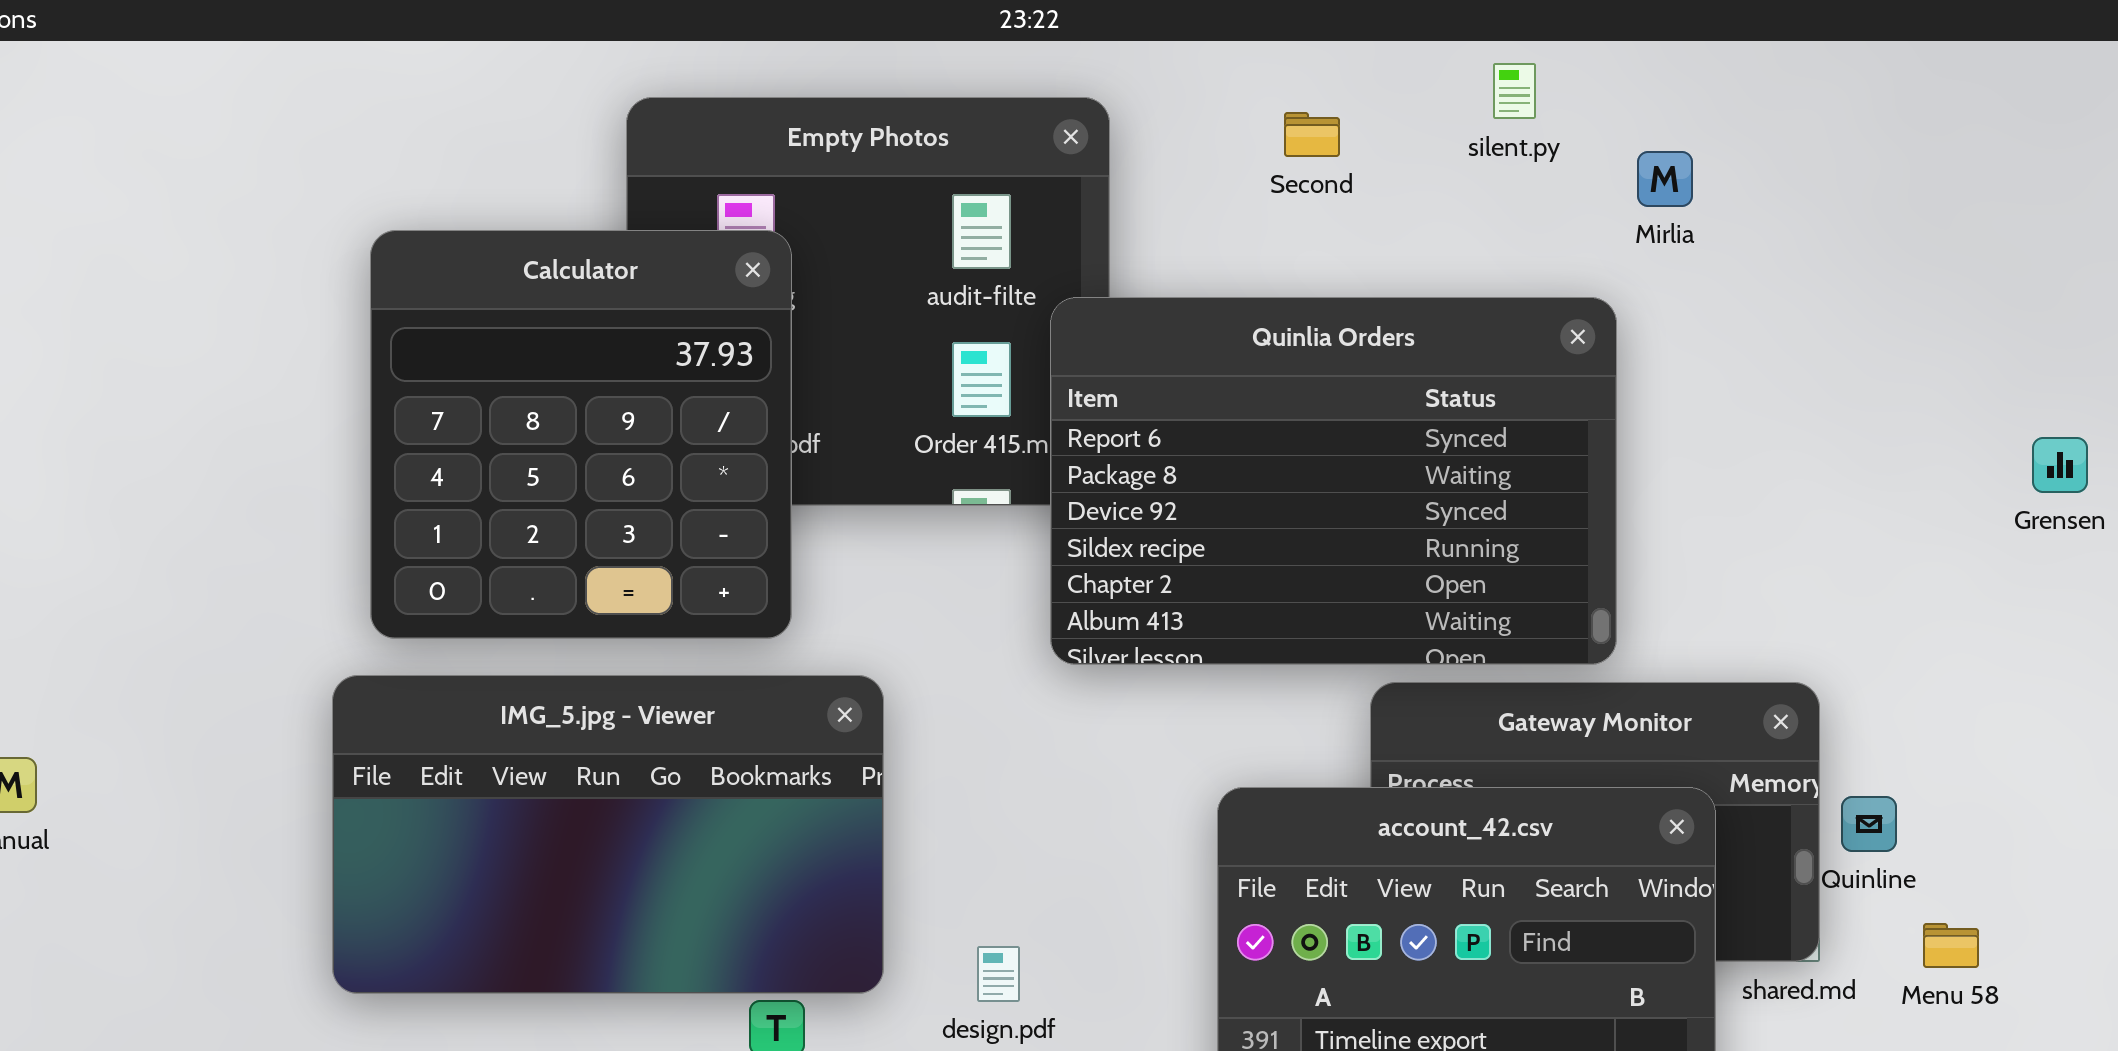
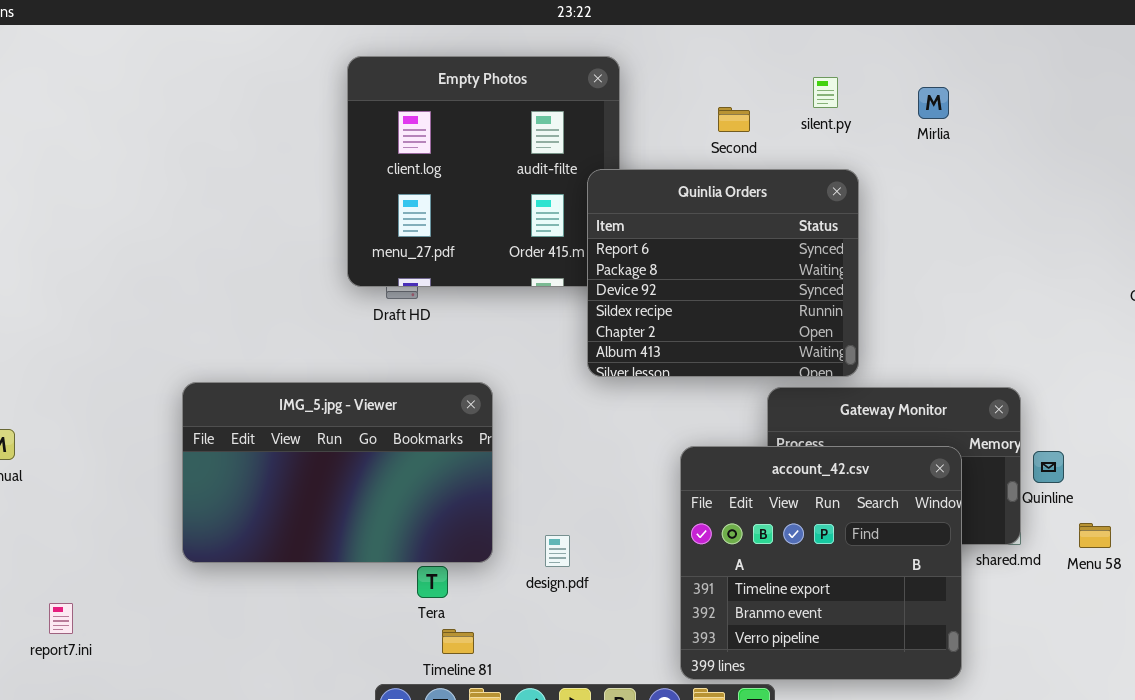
silent.py: [1493,63,1536,119] -> [813,77,838,108], moved
Second: [1284,112,1340,157] -> [718,107,750,132], moved
Calculator: [370,230,792,639] -> none, closed
Quinlia Orders: [1050,297,1617,665] -> [587,169,859,377], resized

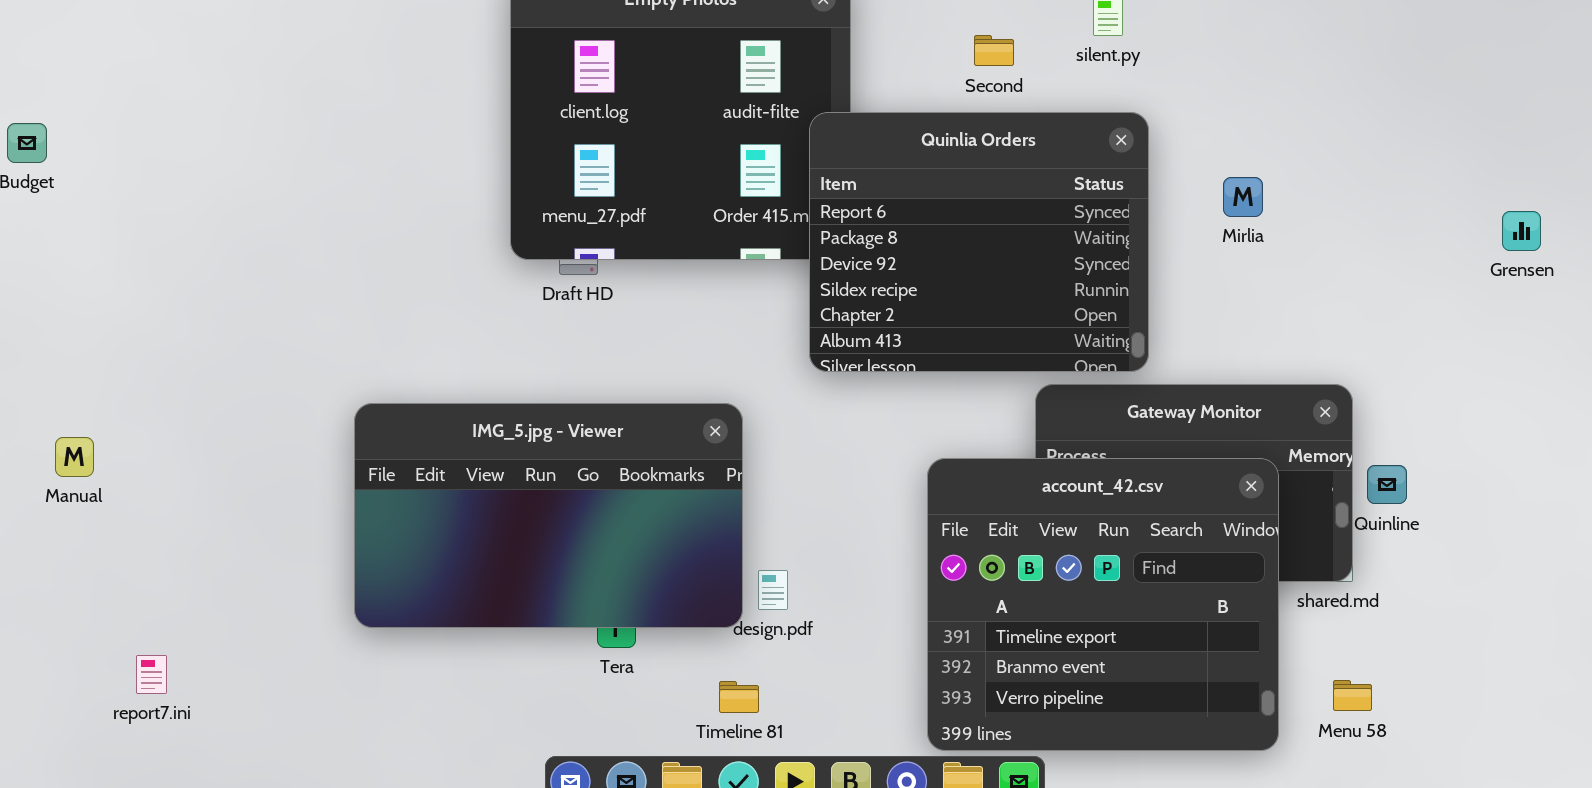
Mirlia: [918,87,949,119] -> [1223,177,1263,217], moved
IMG_5.jpg - Viewer: [182,382,493,563] -> [354,403,743,628], moved
Menu 58: [1079,523,1111,548] -> [1333,680,1372,711], moved
Timeline 81: [442,629,474,654] -> [719,681,759,713], moved

